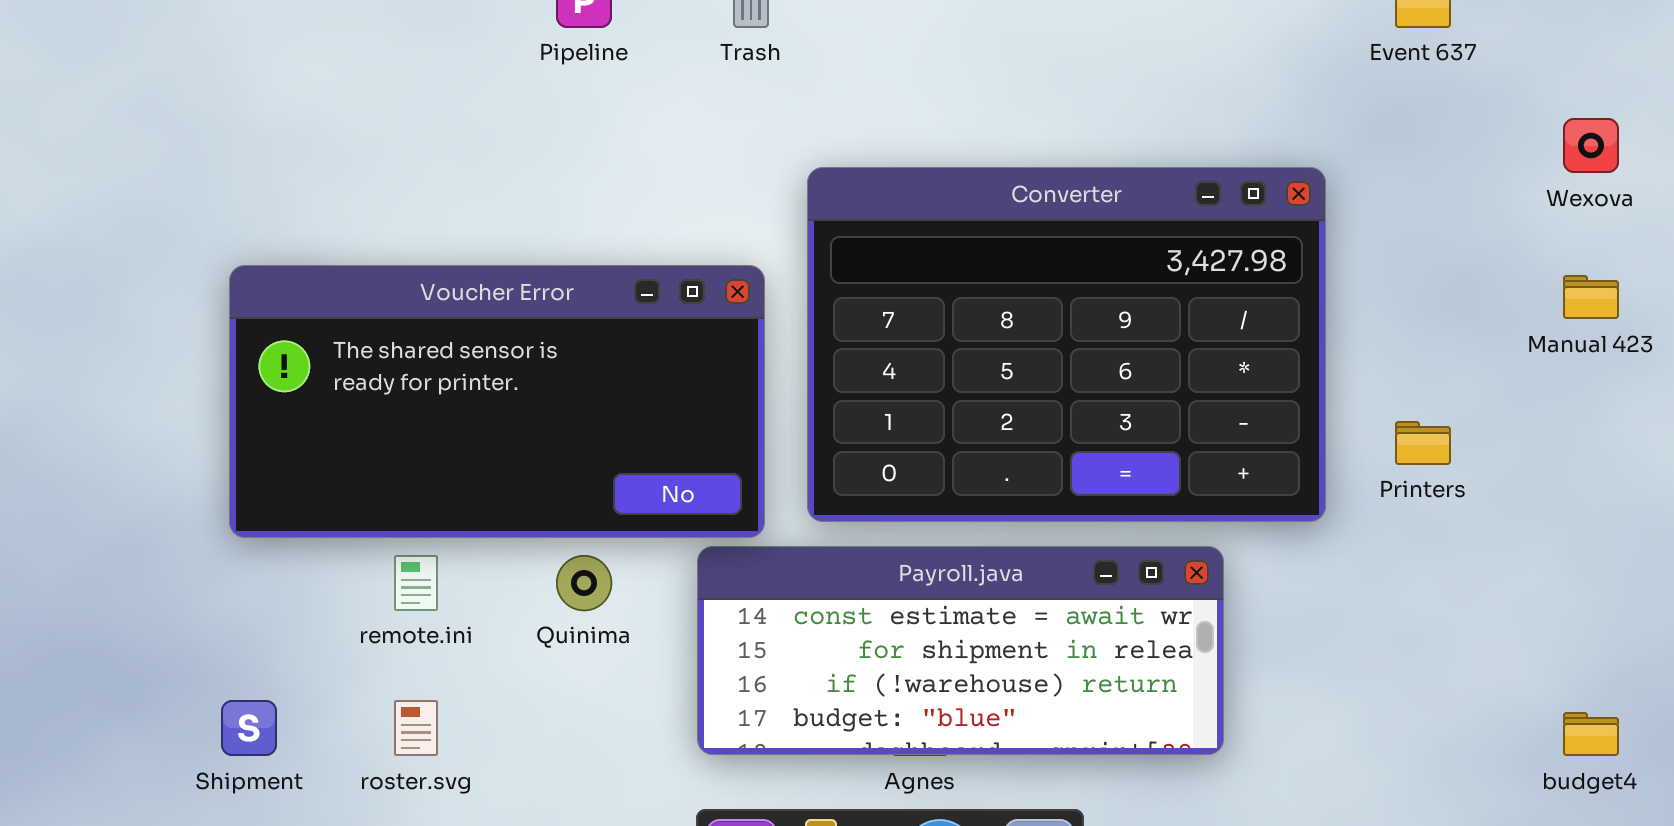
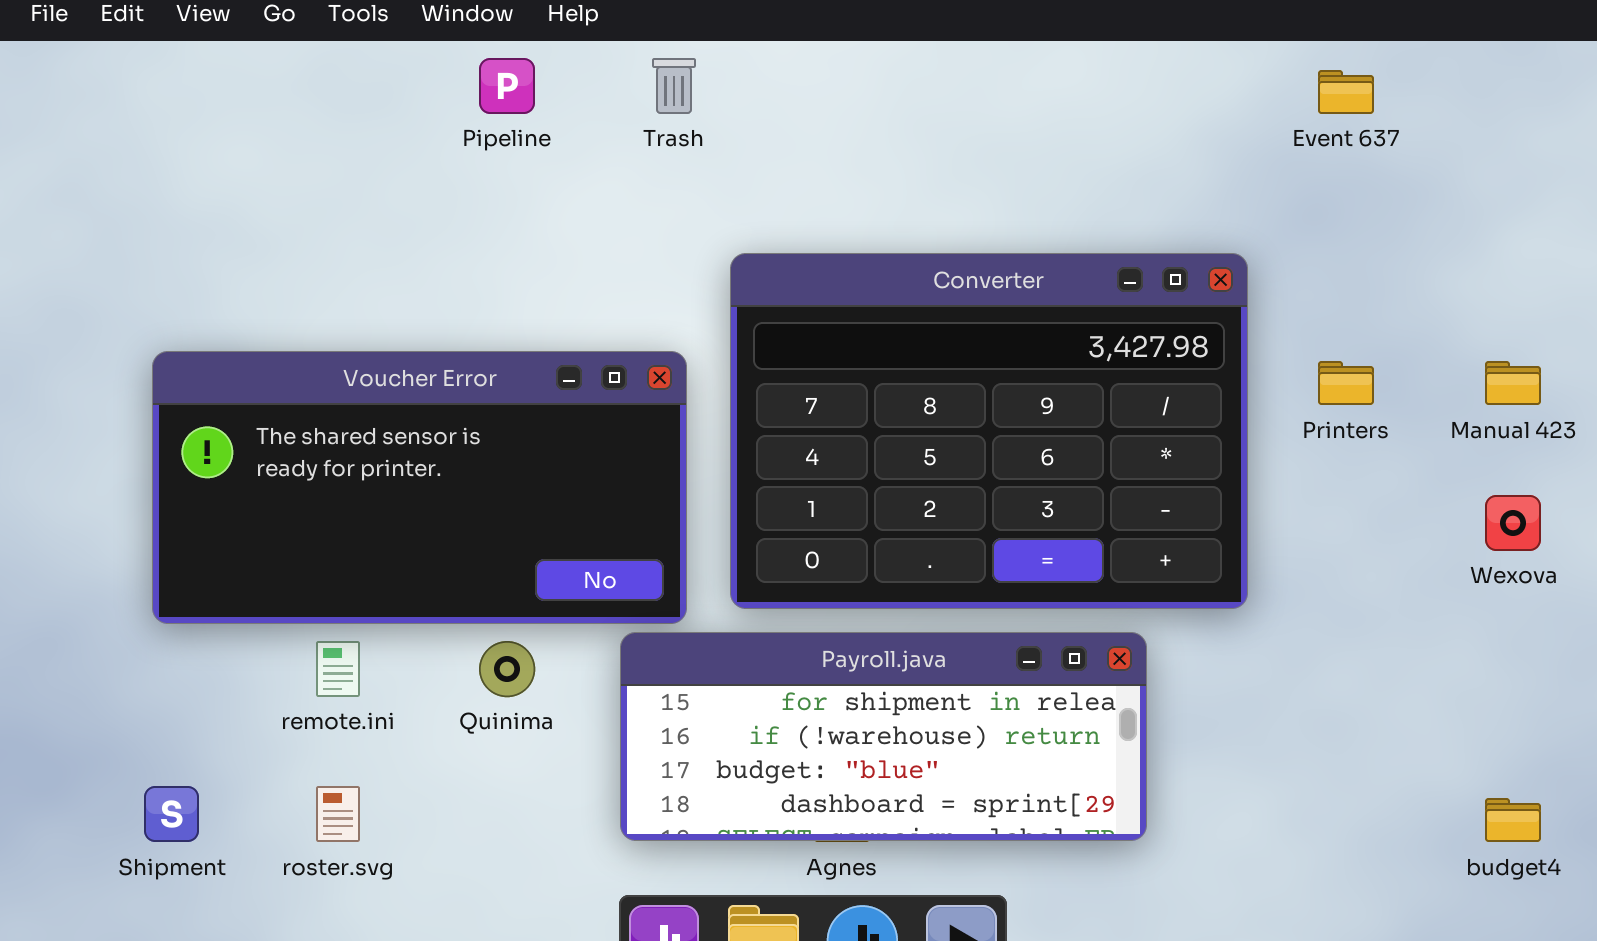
Wexova: [1563,118,1619,173] -> [1485,495,1541,551], moved
Printers: [1395,421,1451,465] -> [1318,361,1374,405], moved
Payroll.java: [697,546,1224,755] -> [620,632,1147,841], scrolled down 1 row

